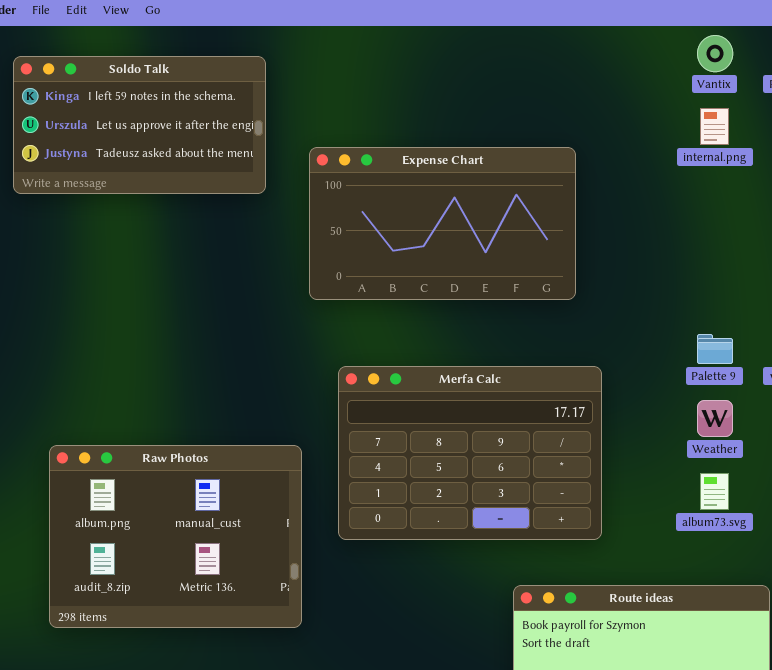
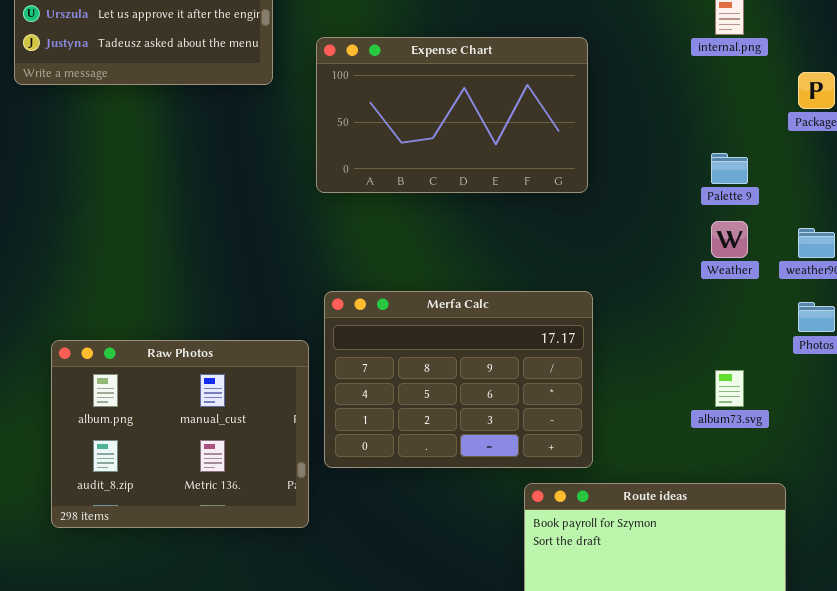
Palette 9: [697,334,733,364] -> [711,153,748,184], moved
Merfa Calc: [338,366,602,540] -> [324,291,593,468], moved
Weather: [697,400,733,437] -> [711,221,748,258], moved

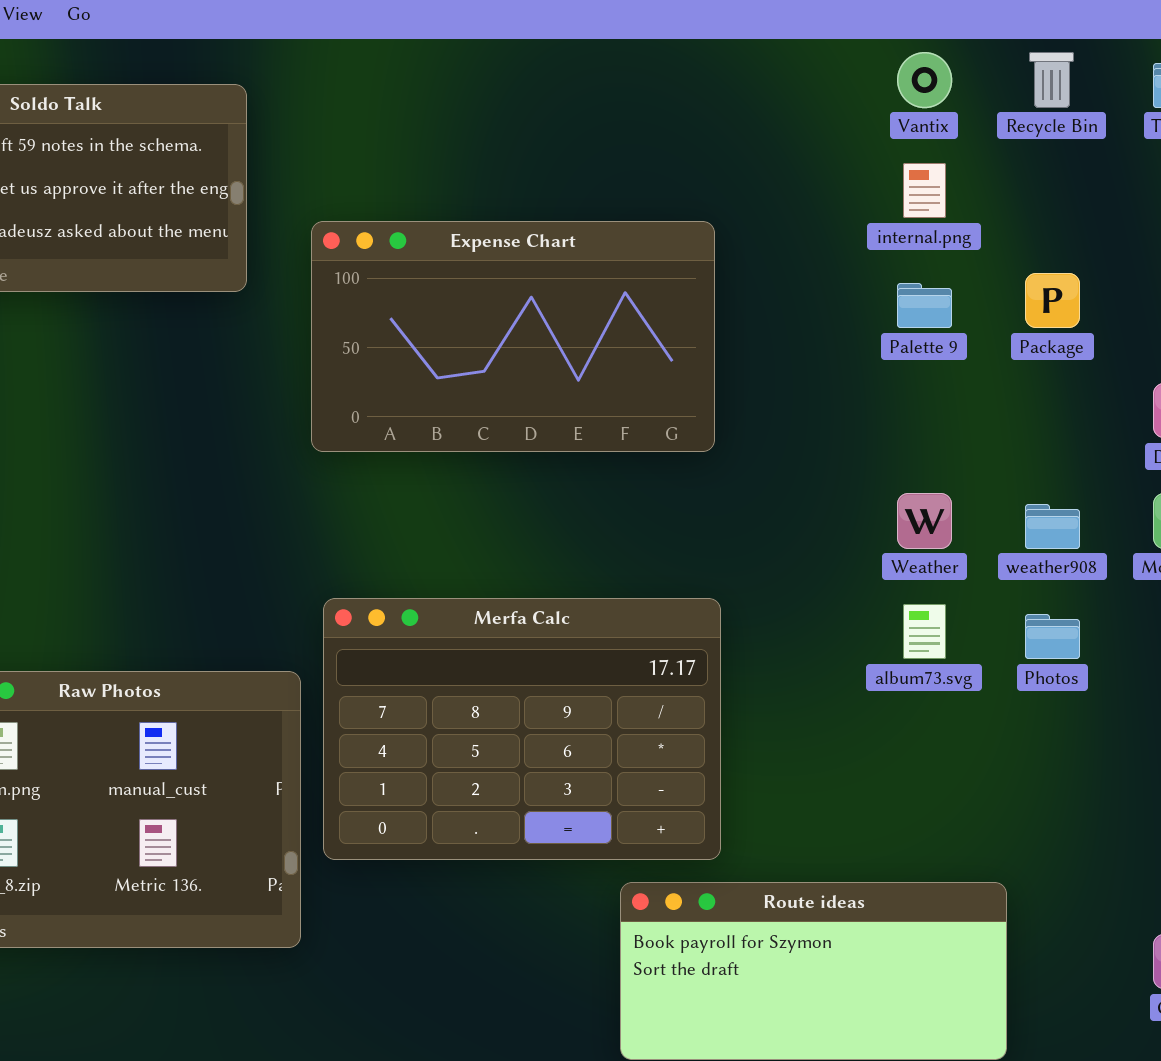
Palette 9: [711,153,748,184] -> [897,283,952,328], moved
album73.svg: [715,370,744,407] -> [903,604,946,659], moved

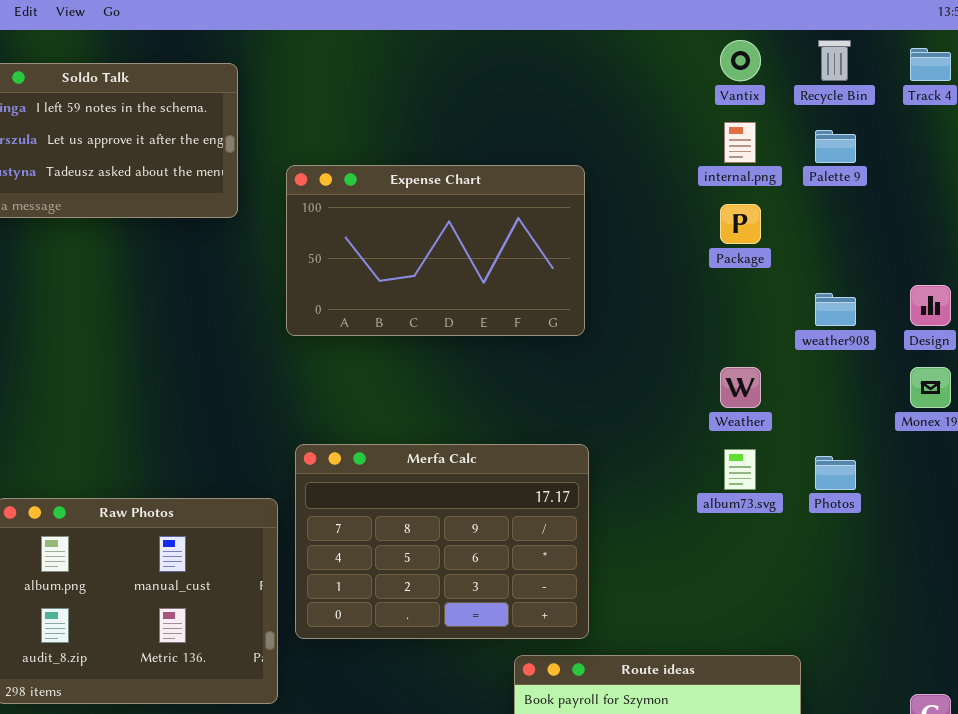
Package: [1025,273,1080,328] -> [720,204,761,244], moved
Palette 9: [897,283,952,328] -> [815,130,856,163], moved
weather908: [1025,504,1080,549] -> [815,293,856,326], moved

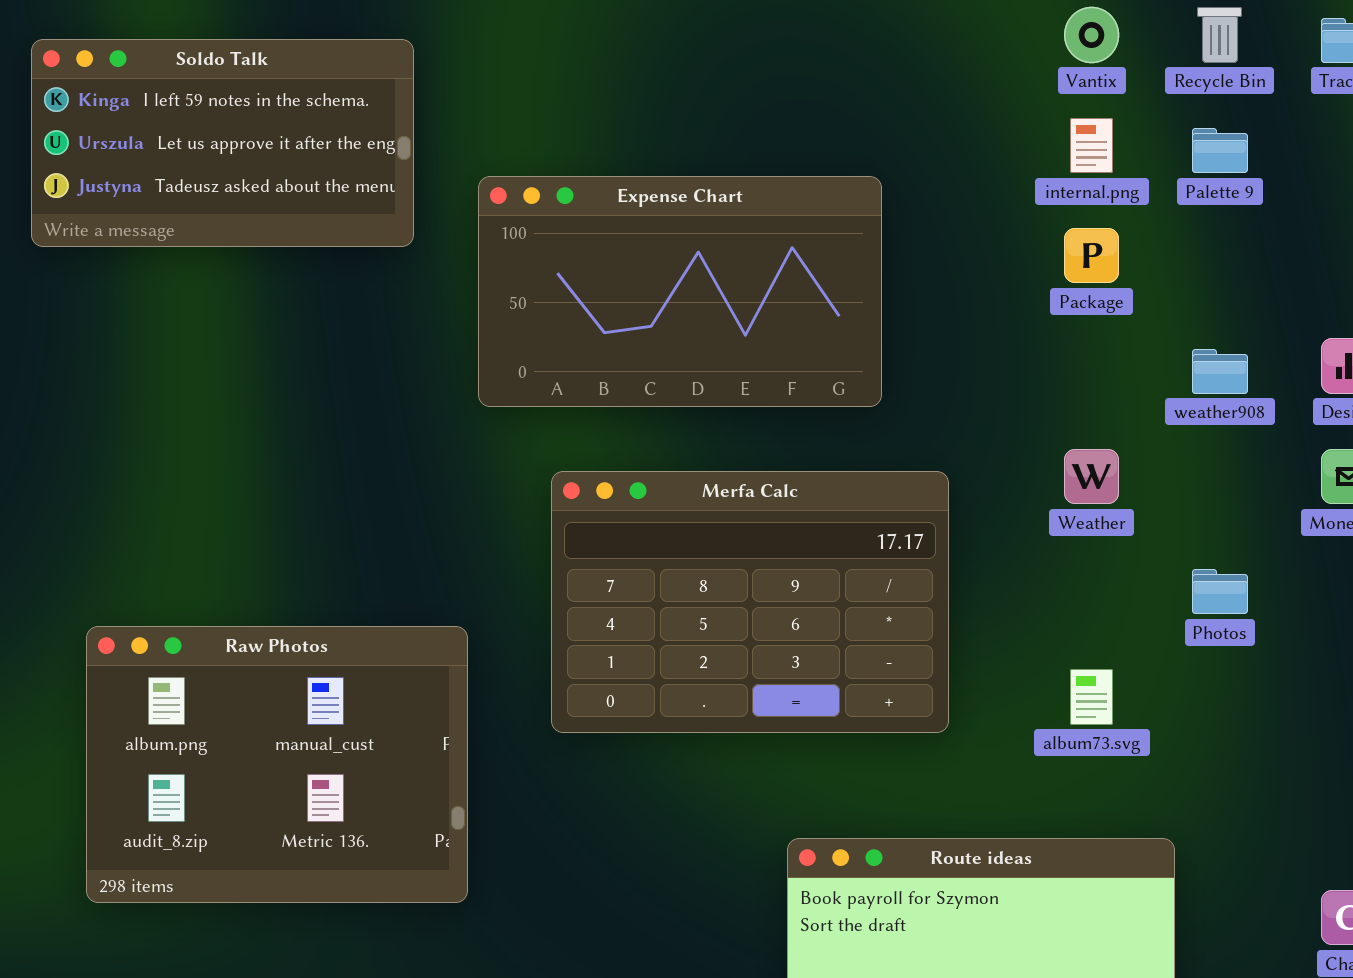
Merfa Calc: [295,444,589,639] -> [551,471,949,733], moved
album73.svg: [724,449,756,490] -> [1070,669,1113,725], moved

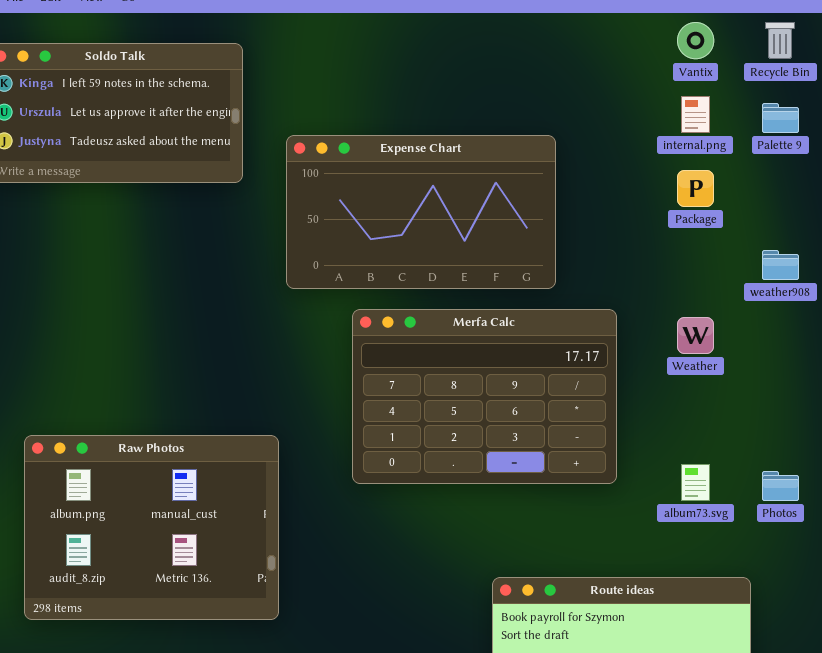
Merfa Calc: [551,471,949,733] -> [352,309,617,484], moved
Photos: [1192,569,1248,614] -> [762,471,799,501], moved

